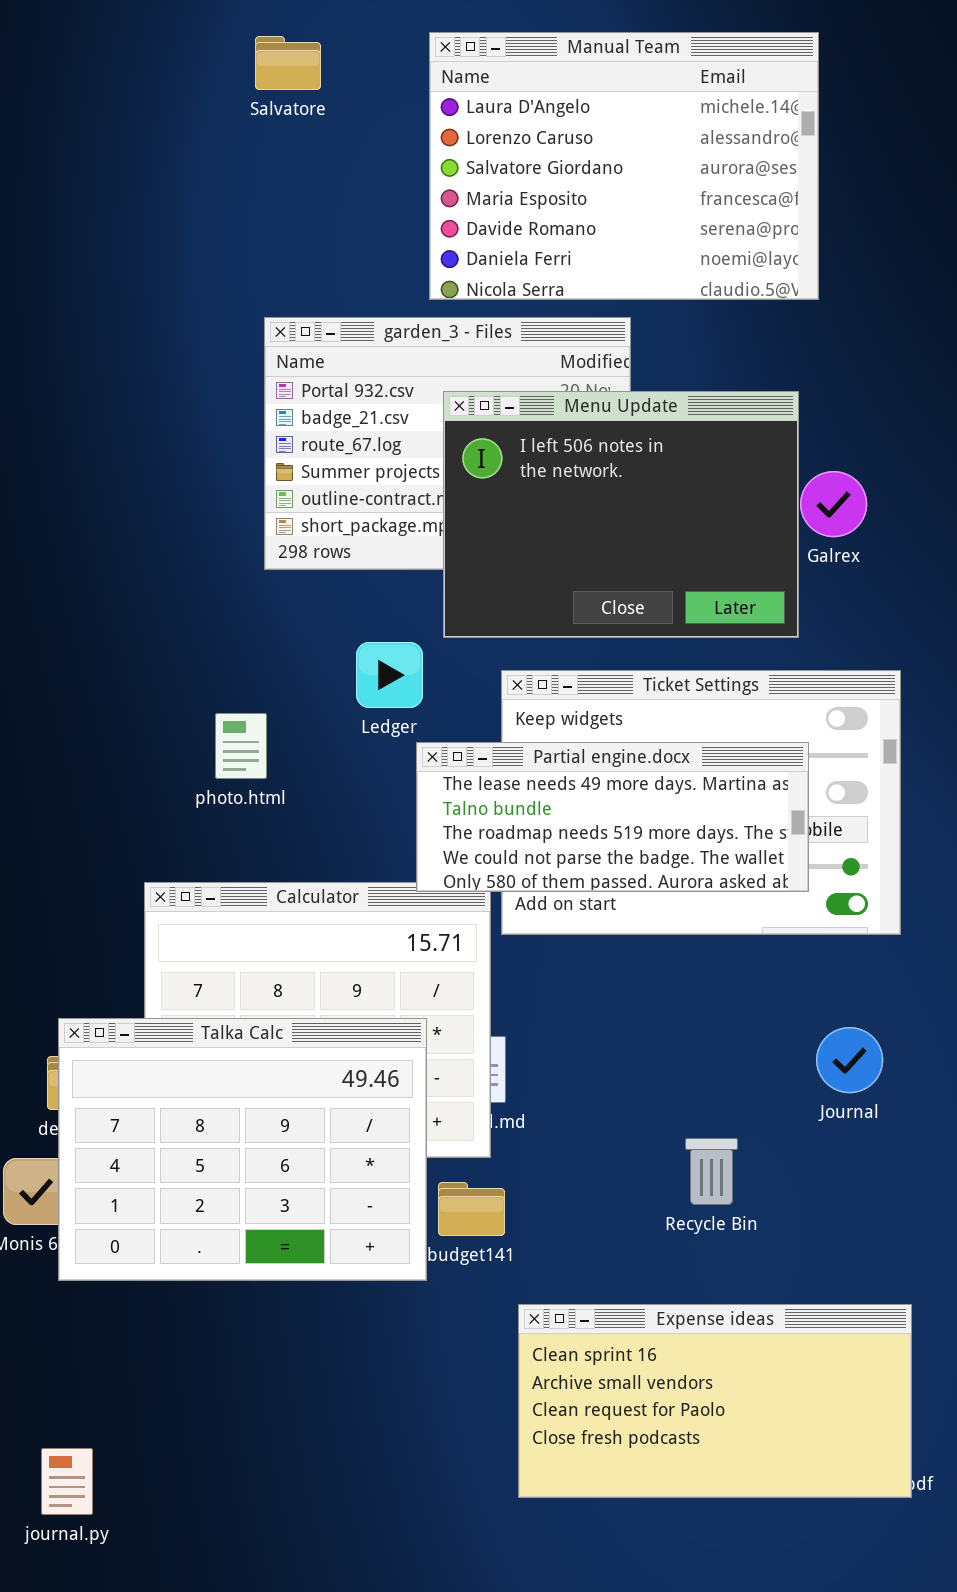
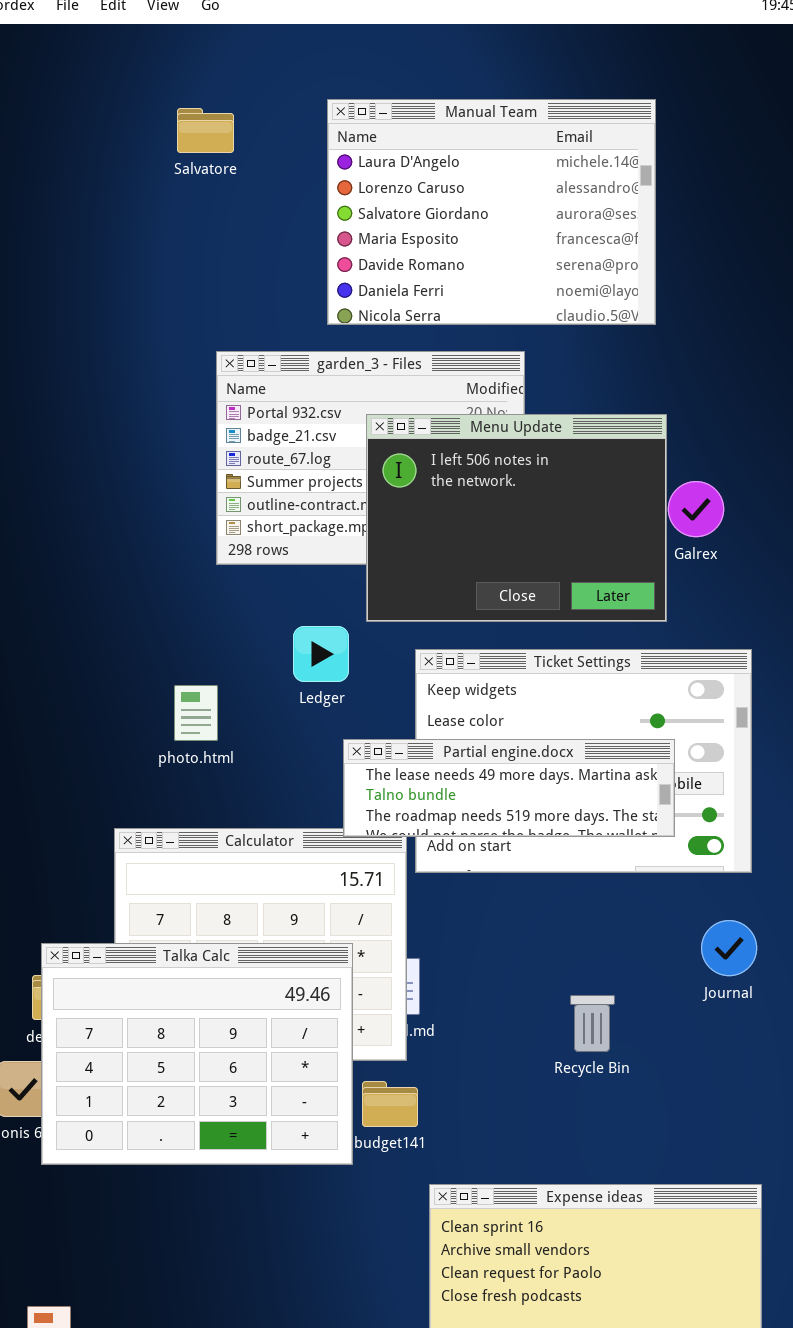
Manual Team: [429,32,819,300] -> [327,99,656,325], moved
Salvatore: [255,36,321,90] -> [177,108,234,153], moved
Partial engine.docx: [416,742,809,892] -> [343,739,675,837], resized
Journal: [816,1027,883,1093] -> [701,920,757,976], moved
Recycle Bin: [685,1138,738,1205] -> [570,995,615,1052], moved

